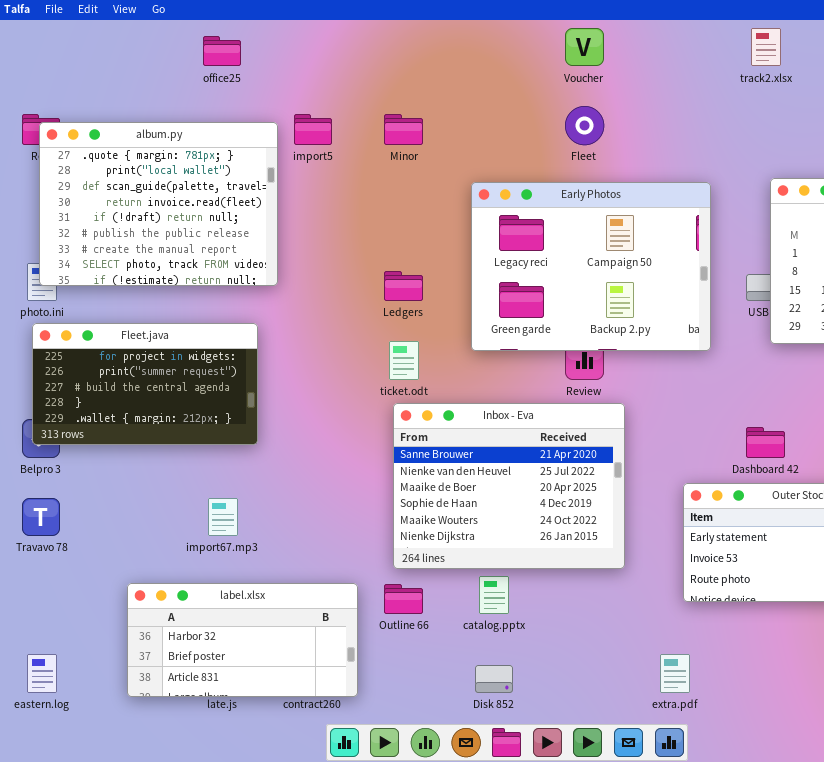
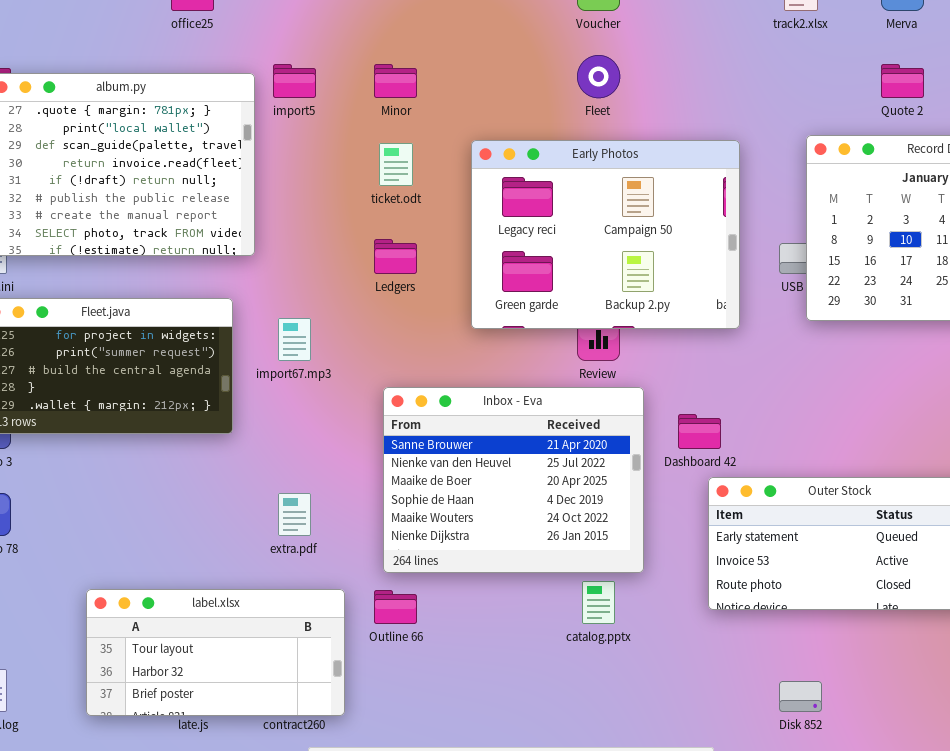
ticket.odt: [389,341,419,380] -> [379,143,413,186], moved
Dashboard 42: [746,427,785,458] -> [678,414,721,449], moved
import67.mp3: [208,498,238,536] -> [278,318,311,361], moved
catalog.pptx: [479,576,509,614] -> [582,581,615,624], moved
label.xlsx: [127,583,358,697] -> [86,589,345,716], scrolled up 1 row
extra.pdf: [660,654,690,693] -> [278,493,311,536], moved
Disk 852: [475,665,513,693] -> [779,681,822,712], moved

